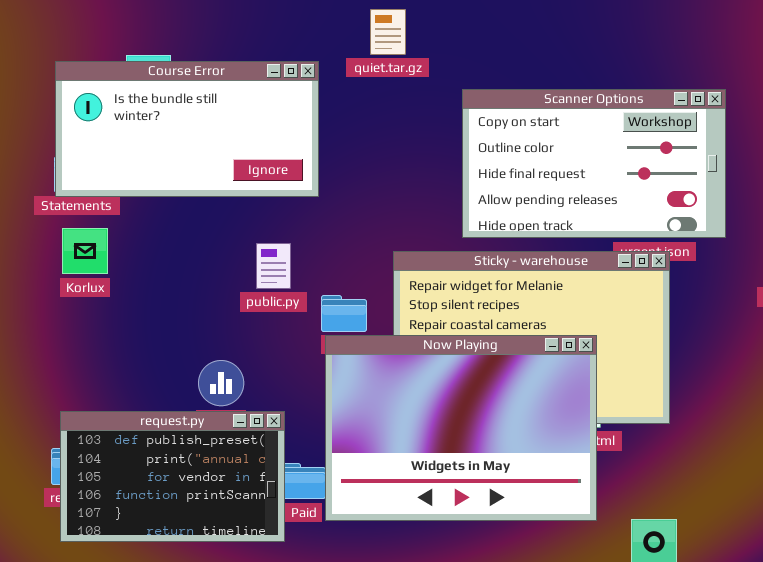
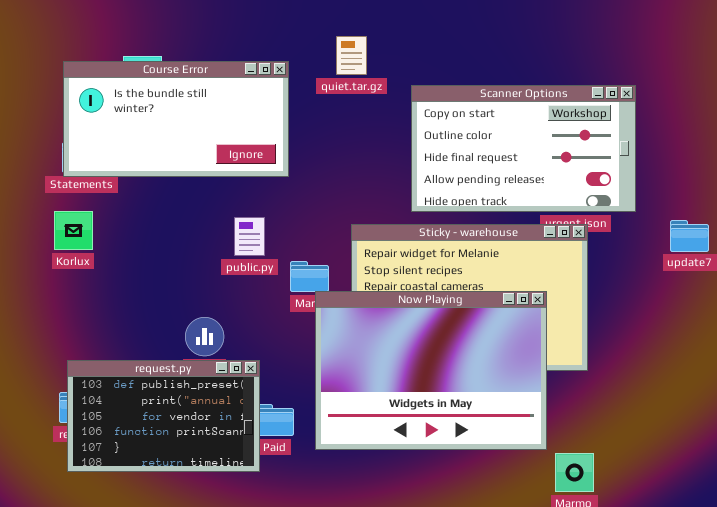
quiet.tar.gz: [370,9,406,55] -> [336,36,367,75], moved
Korlux: [62,228,108,274] -> [54,211,93,250], moved
Now Playing: [325,335,597,521] -> [315,291,547,450], moved

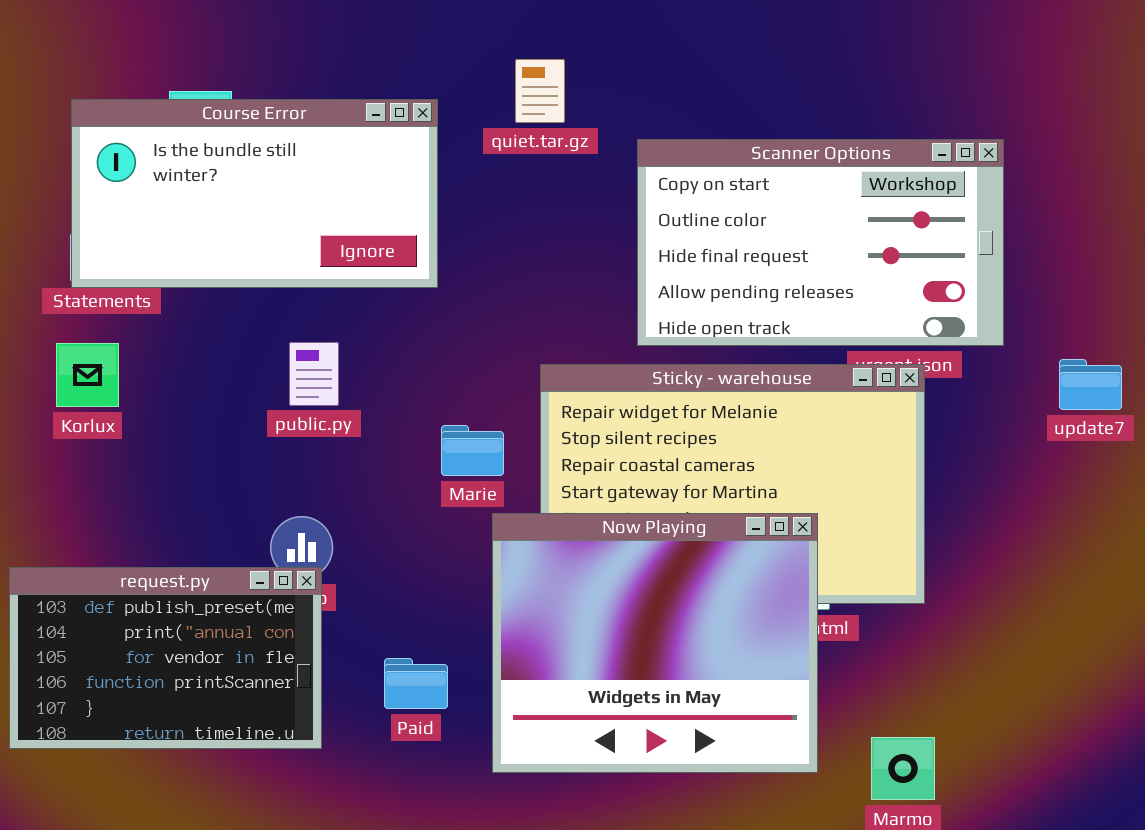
public.py: [234,217,265,256] -> [289,342,339,406], moved
Now Playing: [315,291,547,450] -> [492,513,818,773], moved, resized
request.py: [67,360,260,472] -> [9,567,322,749], moved

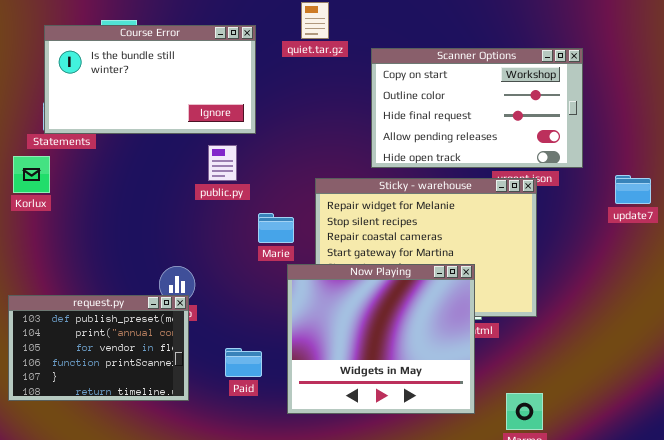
public.py: [289,342,339,406] -> [208,145,237,181], moved
Korlux: [56,343,119,407] -> [13,156,50,193], moved

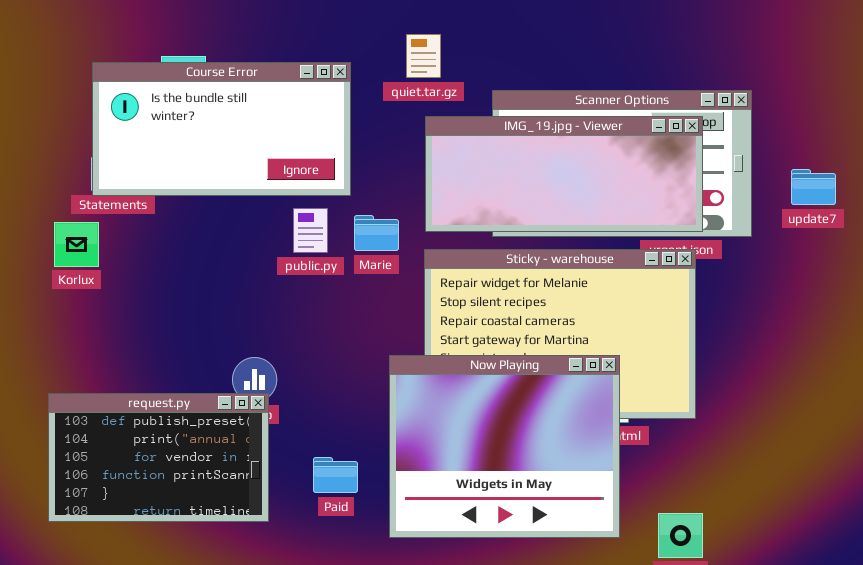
IMG_19.jpg - Viewer: none -> [425,116,703,232], opened
update7: [615,175,651,204] -> [791,169,836,205], moved
Marie: [258,213,294,243] -> [354,215,399,251], moved

